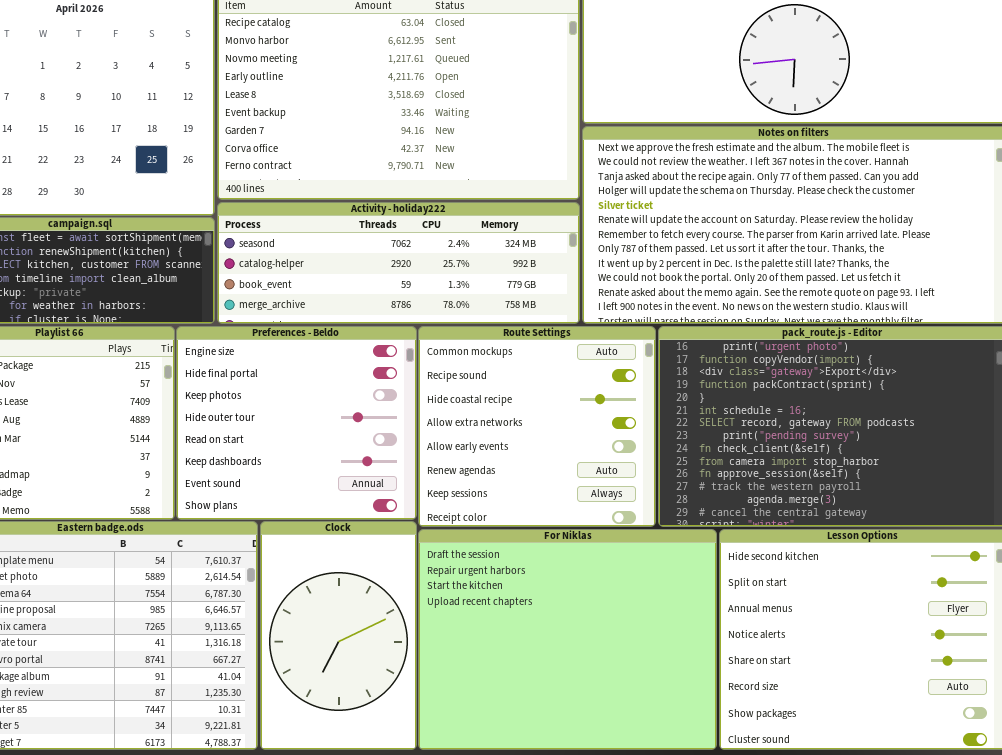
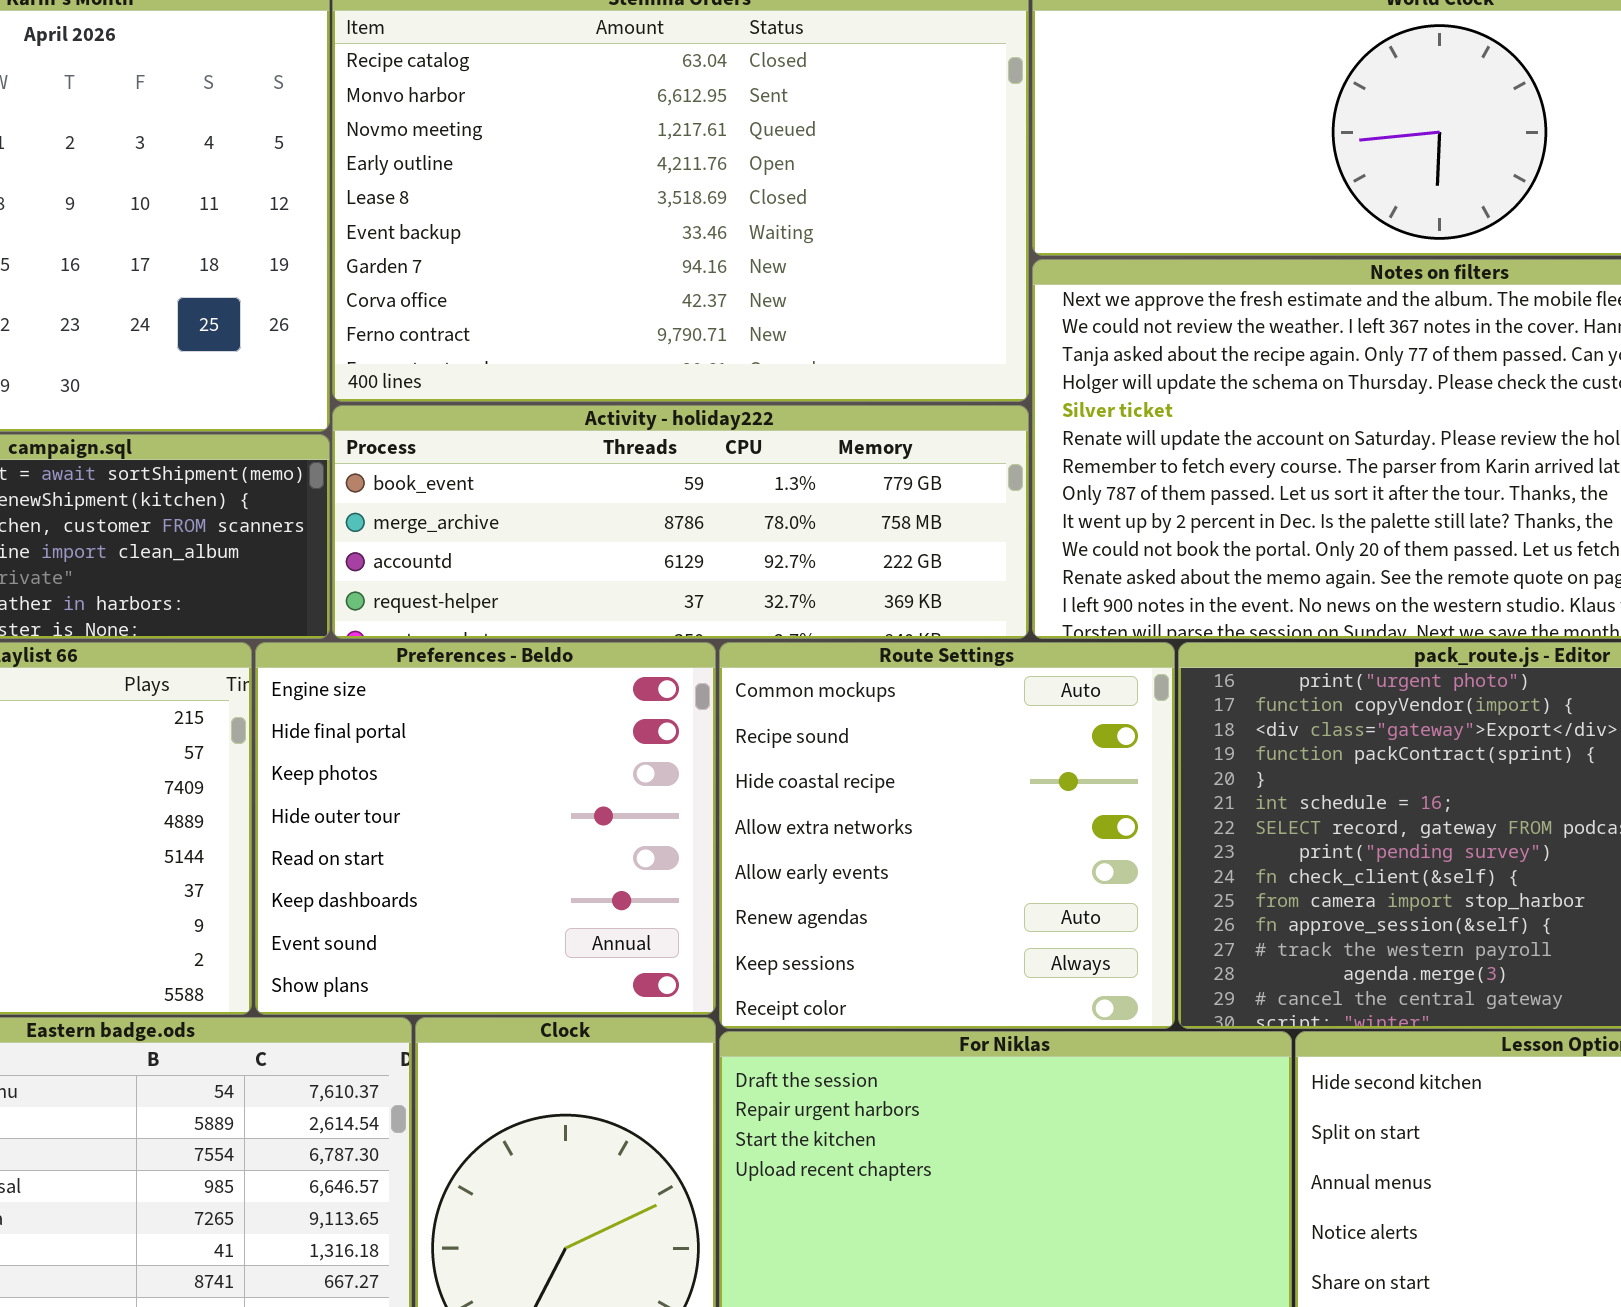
Activity - holiday222: [217,202,580,324] -> [332,405,1029,639], scrolled down 2 rows

